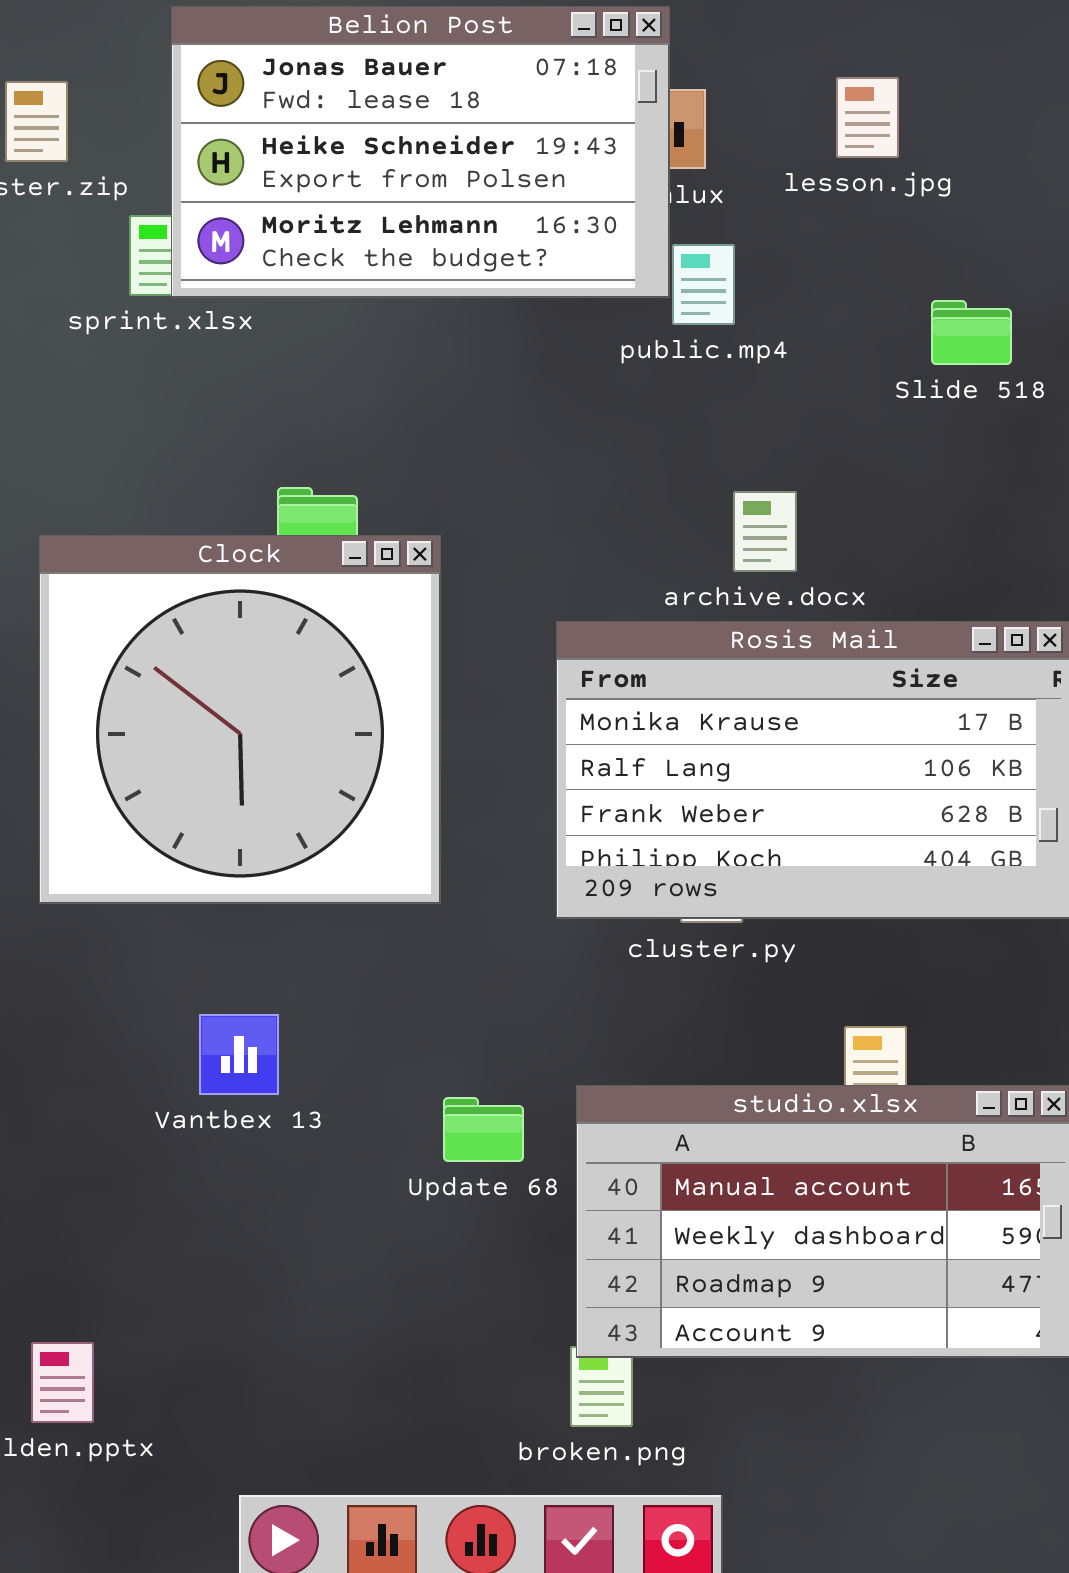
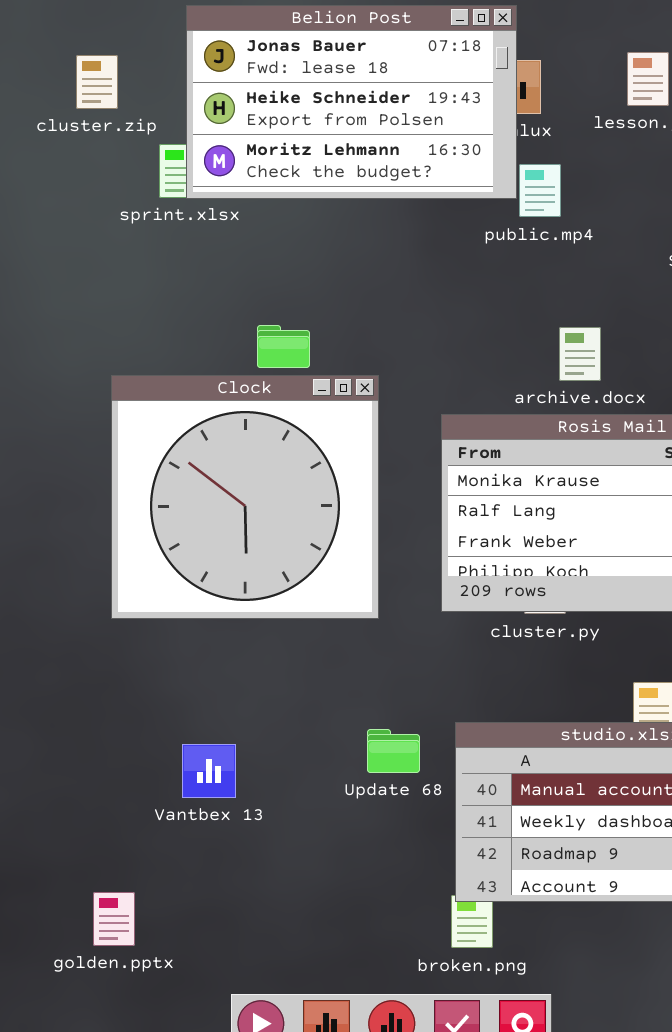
Clock: [39,535,441,904] -> [111,375,379,619], moved
Vantbex 13: [199,1014,279,1095] -> [182,744,236,798], moved

